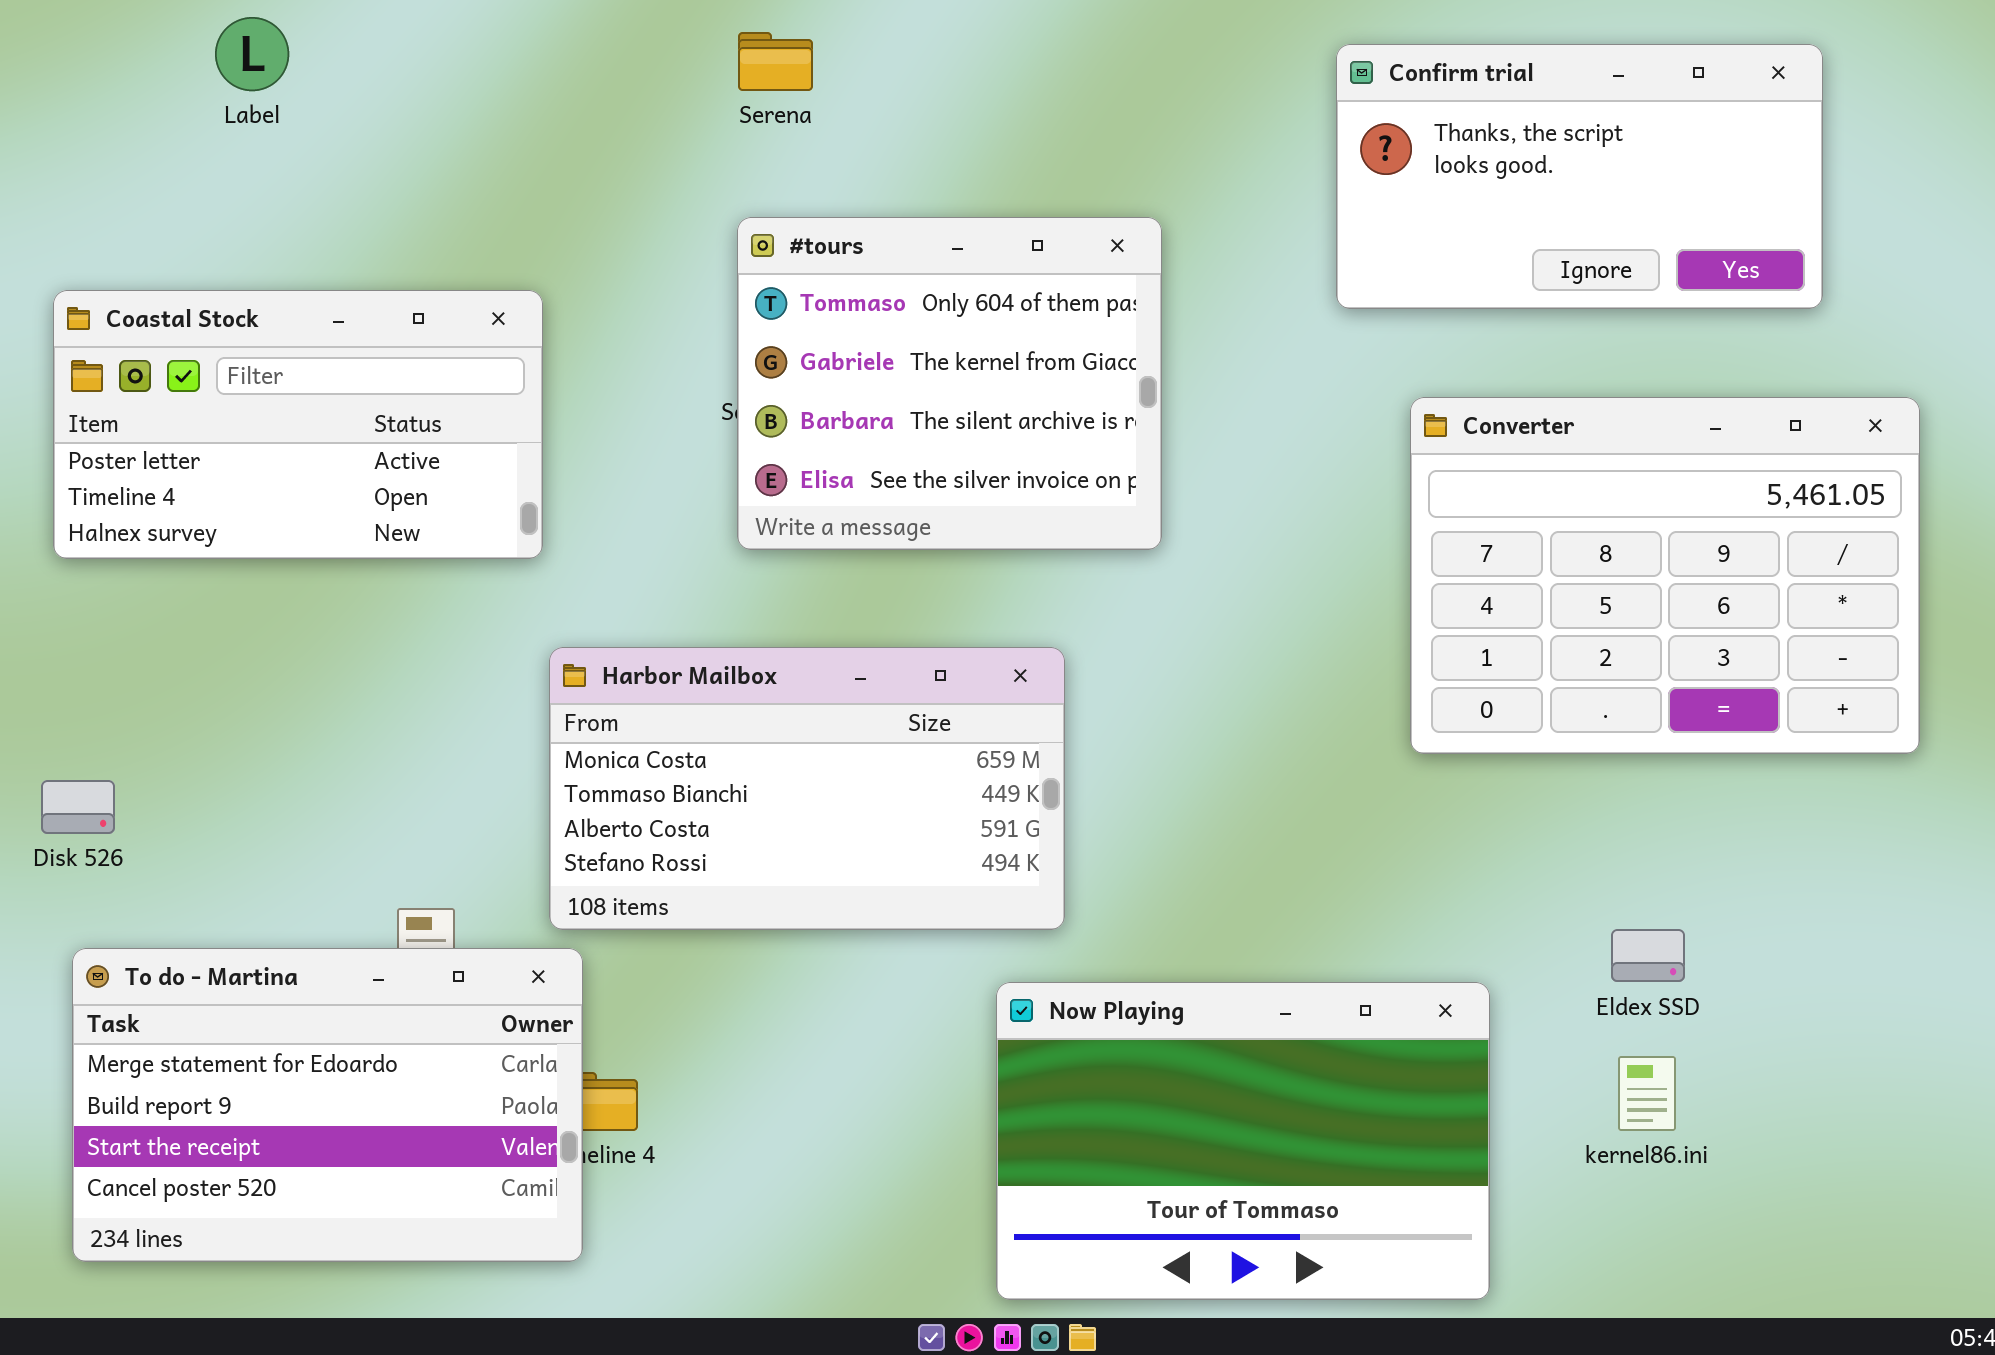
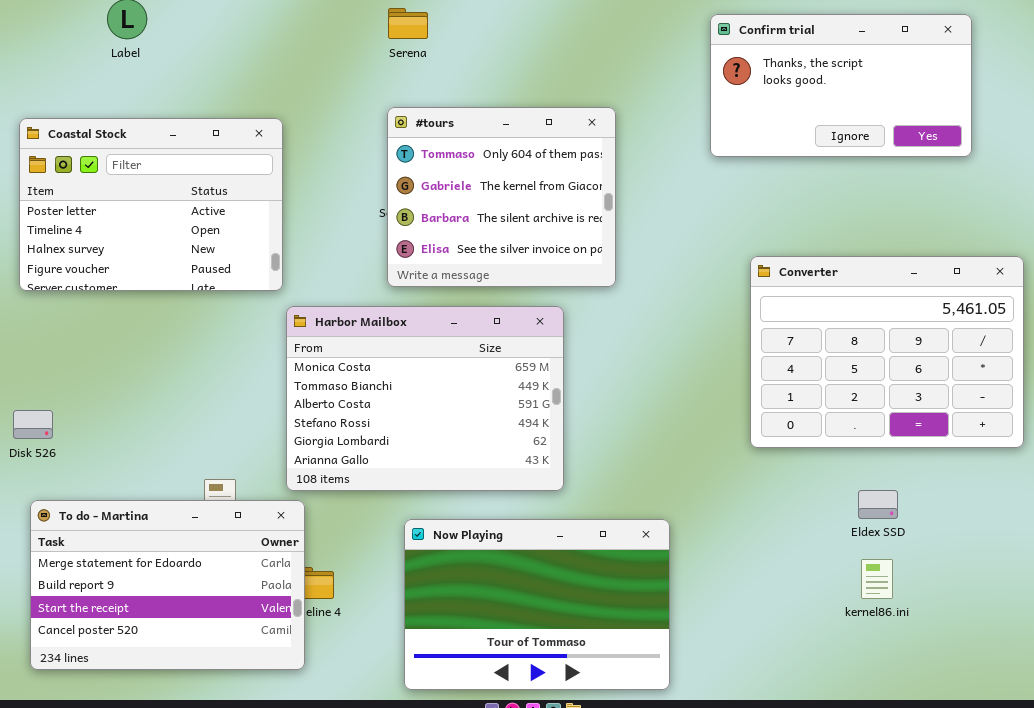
Coastal Stock: [53,290,543,559] -> [19,118,283,291], resized
Converter: [1410,397,1920,754] -> [750,256,1024,448], moved
Harbor Mailbox: [549,647,1065,930] -> [286,306,564,491], resized
Now Playing: [996,982,1490,1300] -> [404,519,670,690], moved

